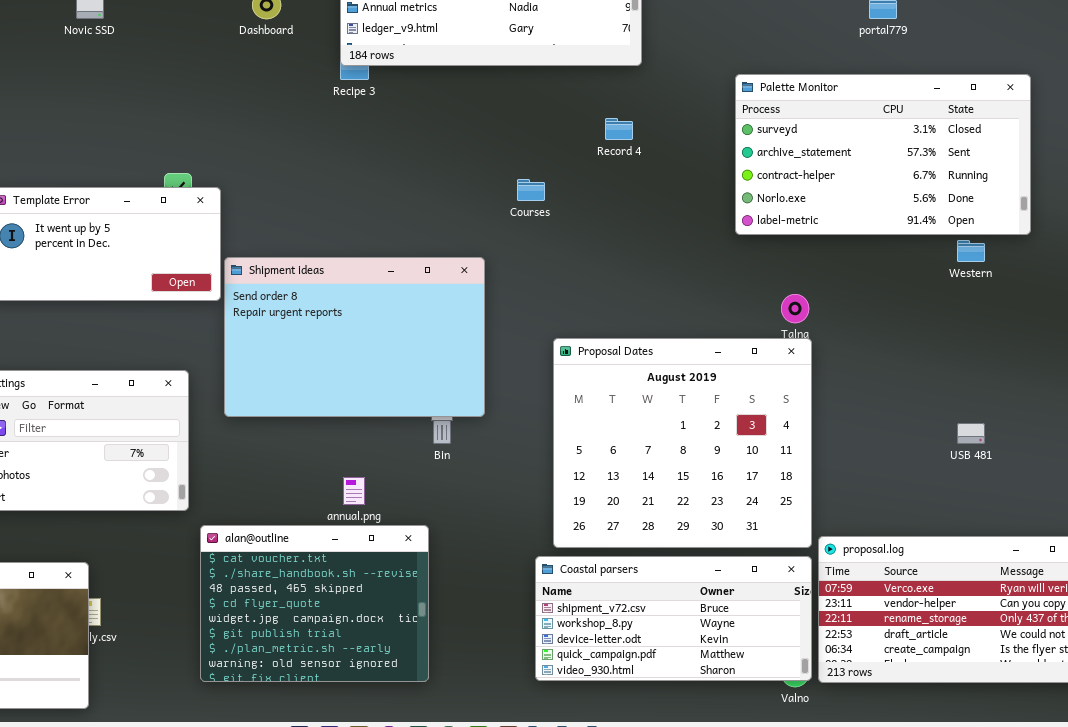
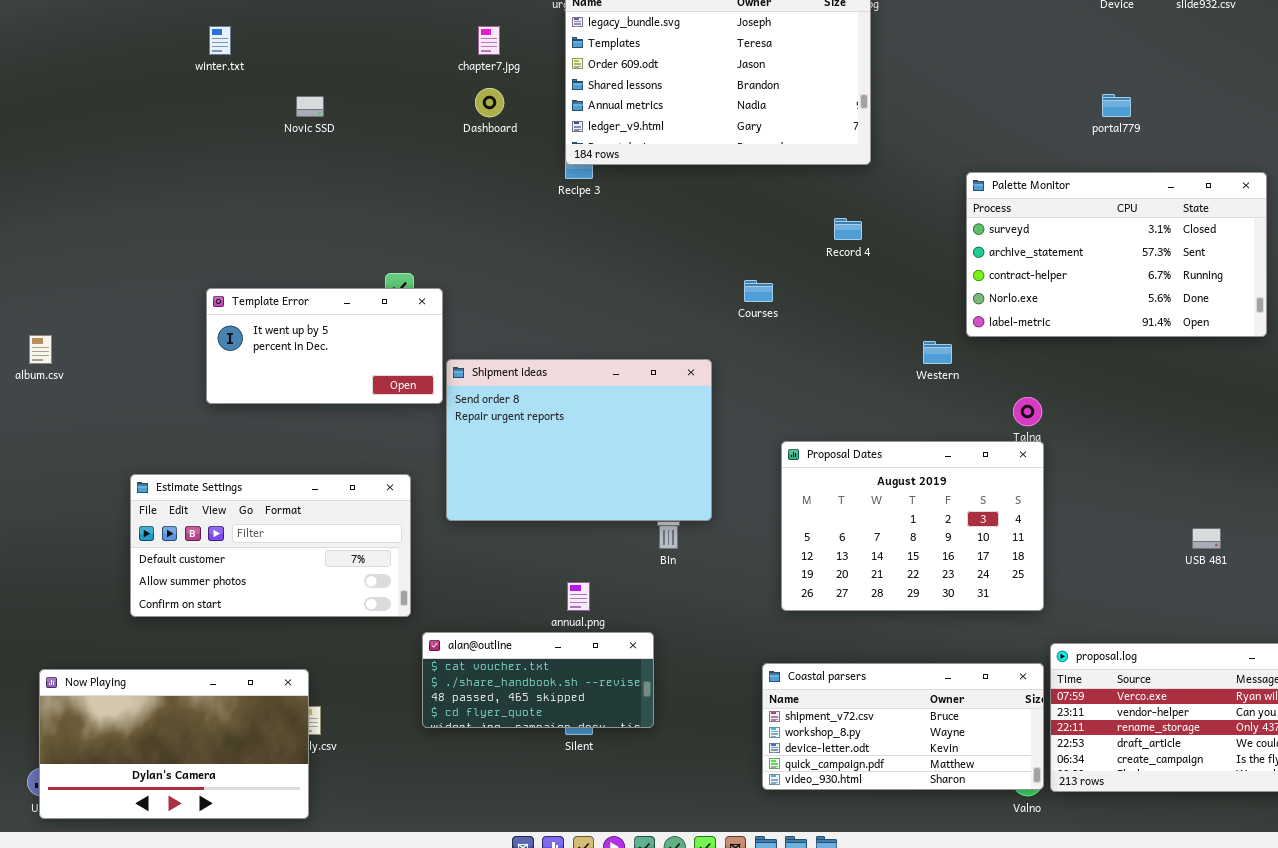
Western: [957,240,985,262] -> [923,341,952,364], moved
Proposal Dates: [553,338,812,548] -> [781,441,1044,611], resized
alan@outline: [200,525,429,682] -> [422,632,654,728], resized

